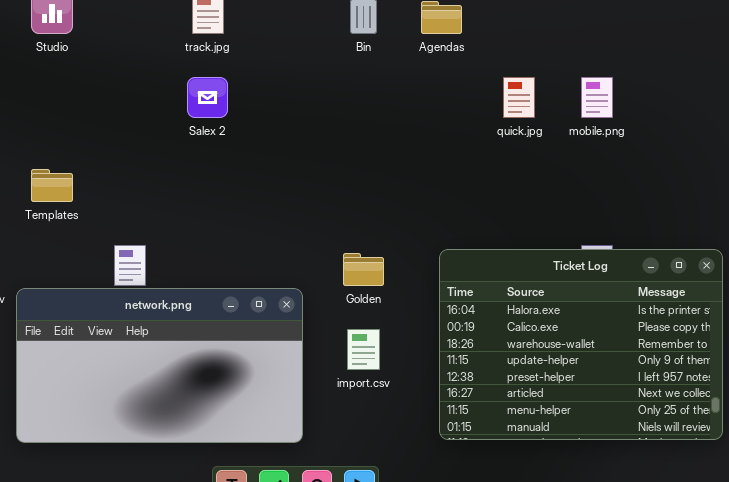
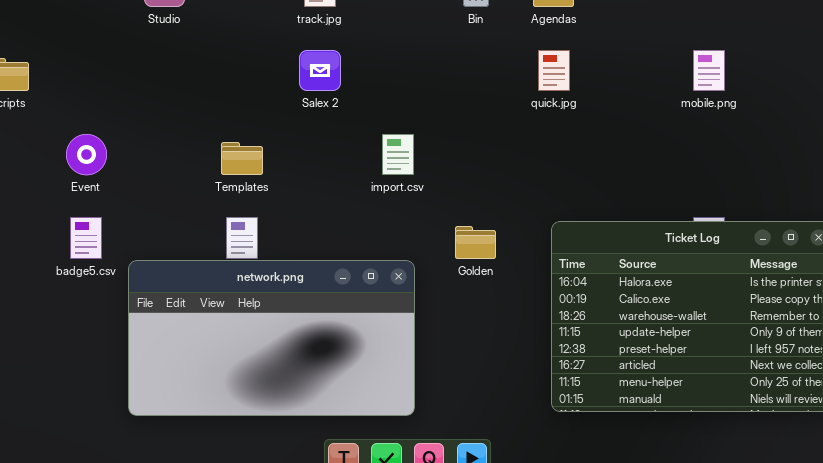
quick.jpg: [503,77,535,118] -> [538,50,570,91], moved
Templates: [31,169,73,202] -> [221,142,263,175], moved
import.csv: [347,329,380,370] -> [382,134,414,175], moved

